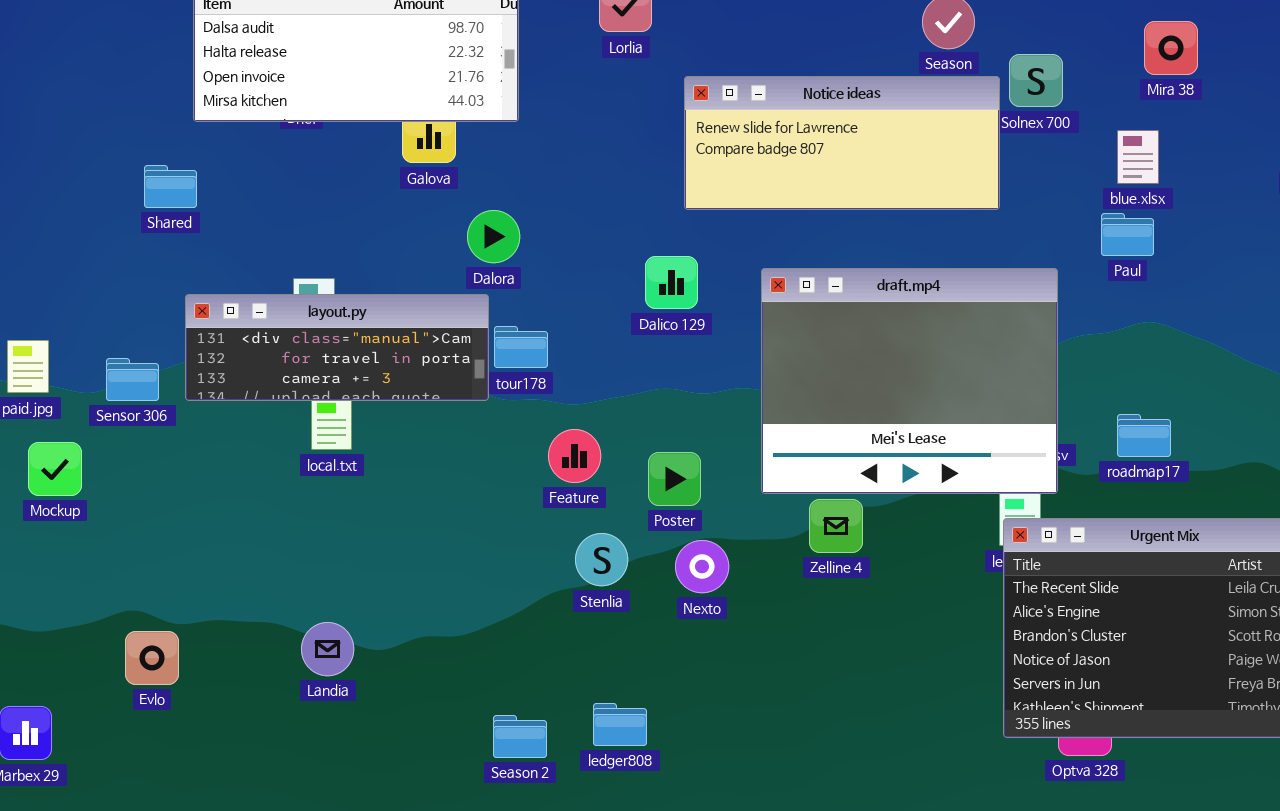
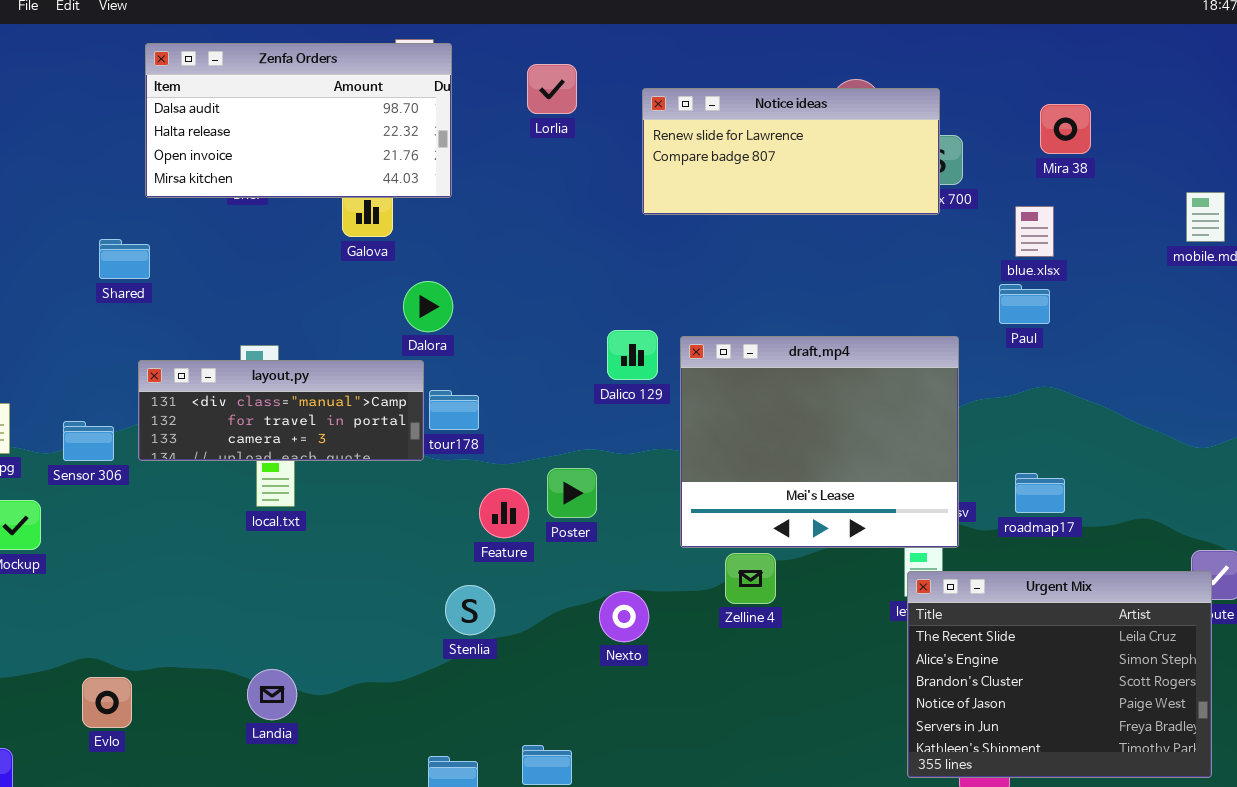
Notice ideas: [684,76,1000,210] -> [642,88,940,215], moved
Dalico 129: [645,256,698,309] -> [607,330,658,380], moved
Poster: [648,452,701,506] -> [547,468,597,518], moved
Stenlia: [575,533,628,586] -> [445,585,495,635], moved

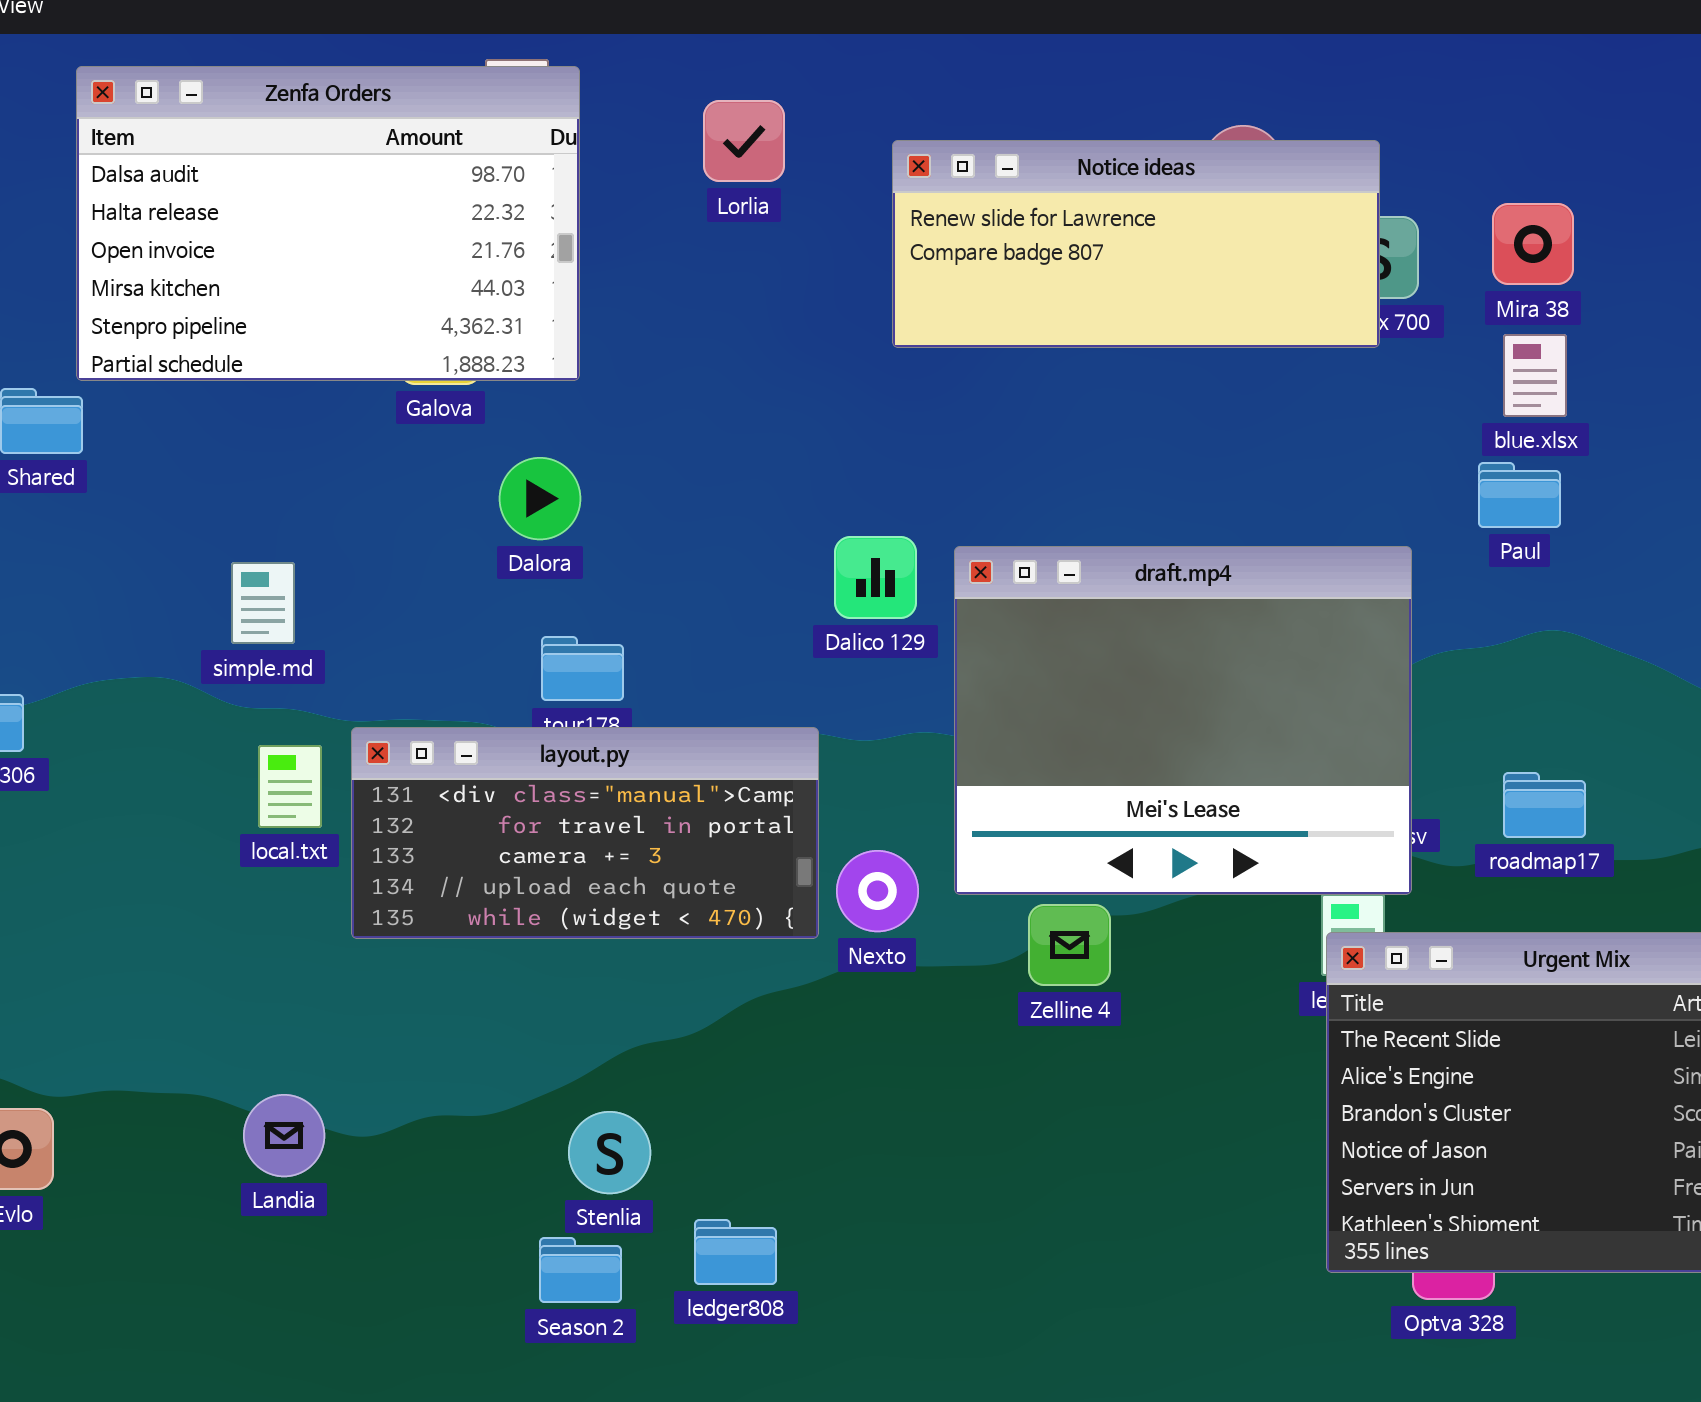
Zenfa Orders: [145,43,452,198] -> [76,66,580,381], resized
Mira 38: [1040,104,1091,154] -> [1492,203,1574,285], moved
layout.py: [138,360,424,461] -> [351,727,819,939], moved, resized
Stenlia: [445,585,495,635] -> [568,1111,651,1194], moved
Nexto: [599,591,649,642] -> [836,850,919,932], moved

